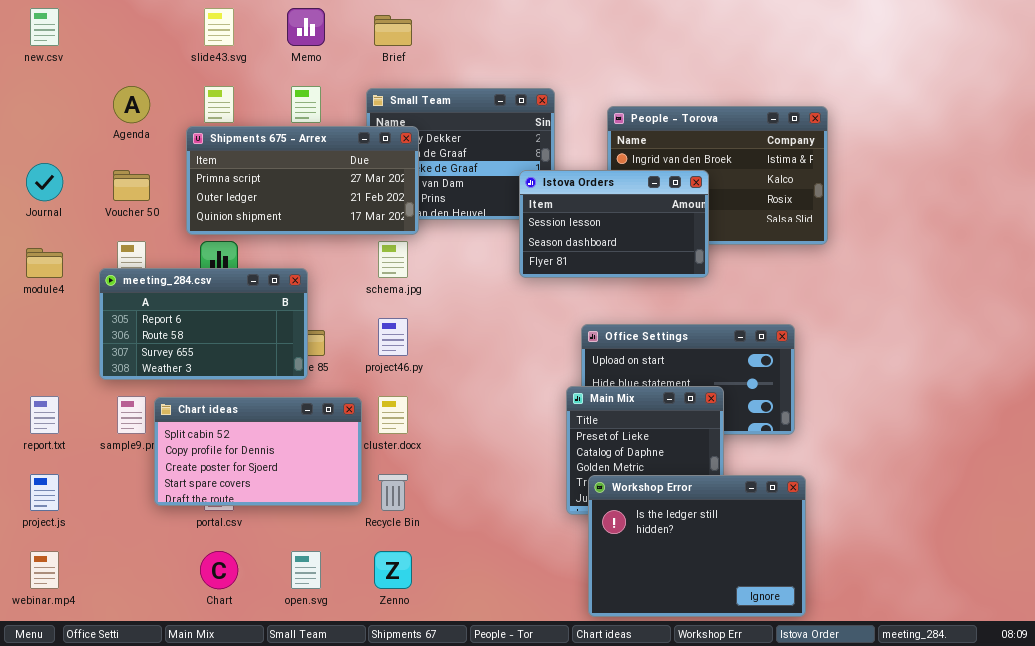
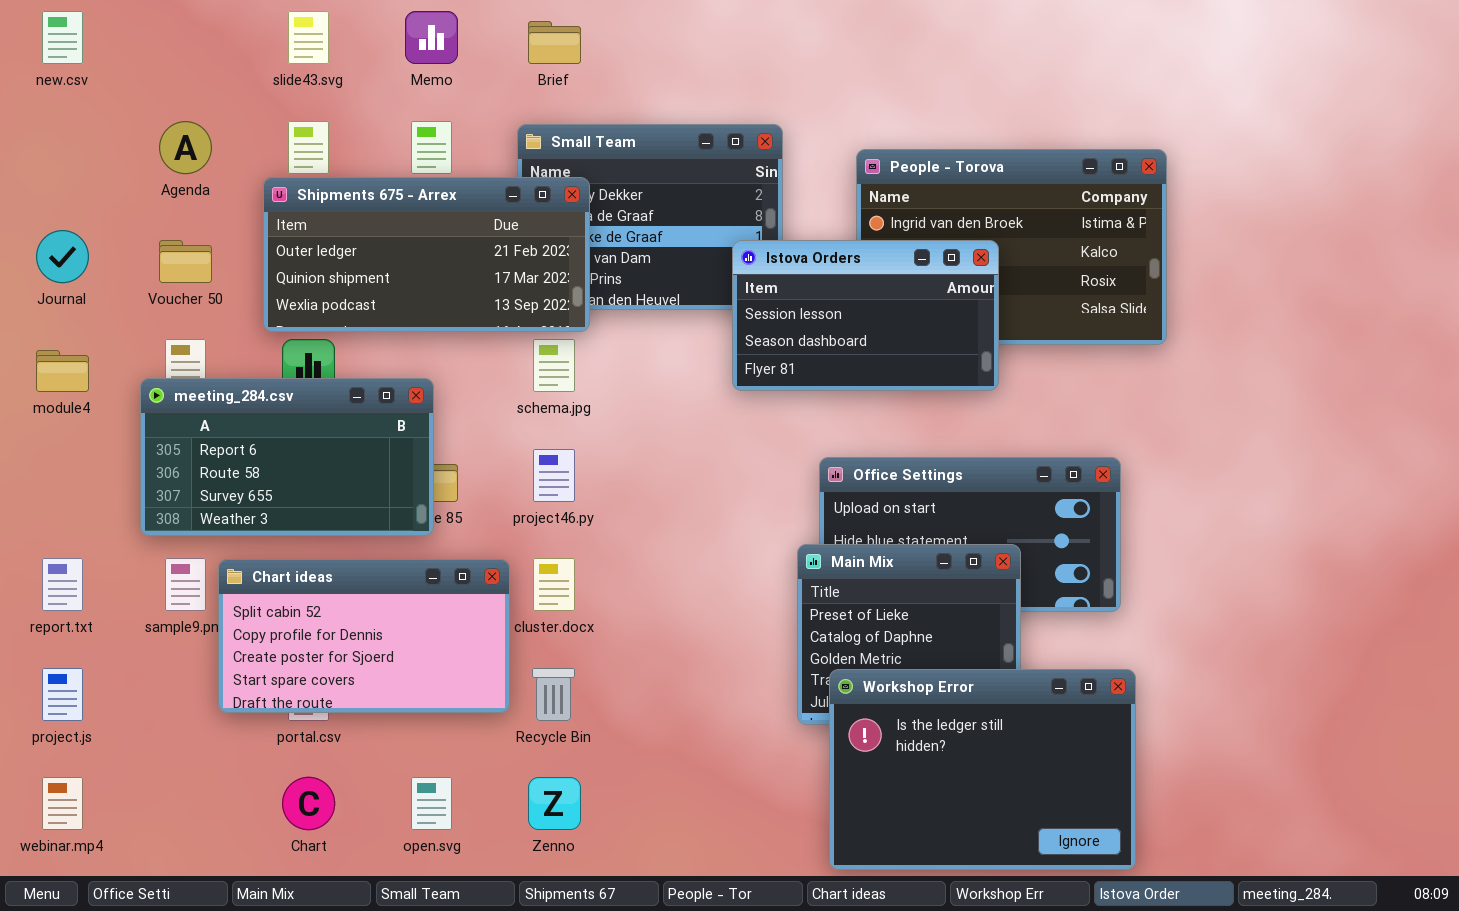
Shipments 675 - Arrex: [186,126,419,235] -> [263,177,590,332], scrolled down 1 row

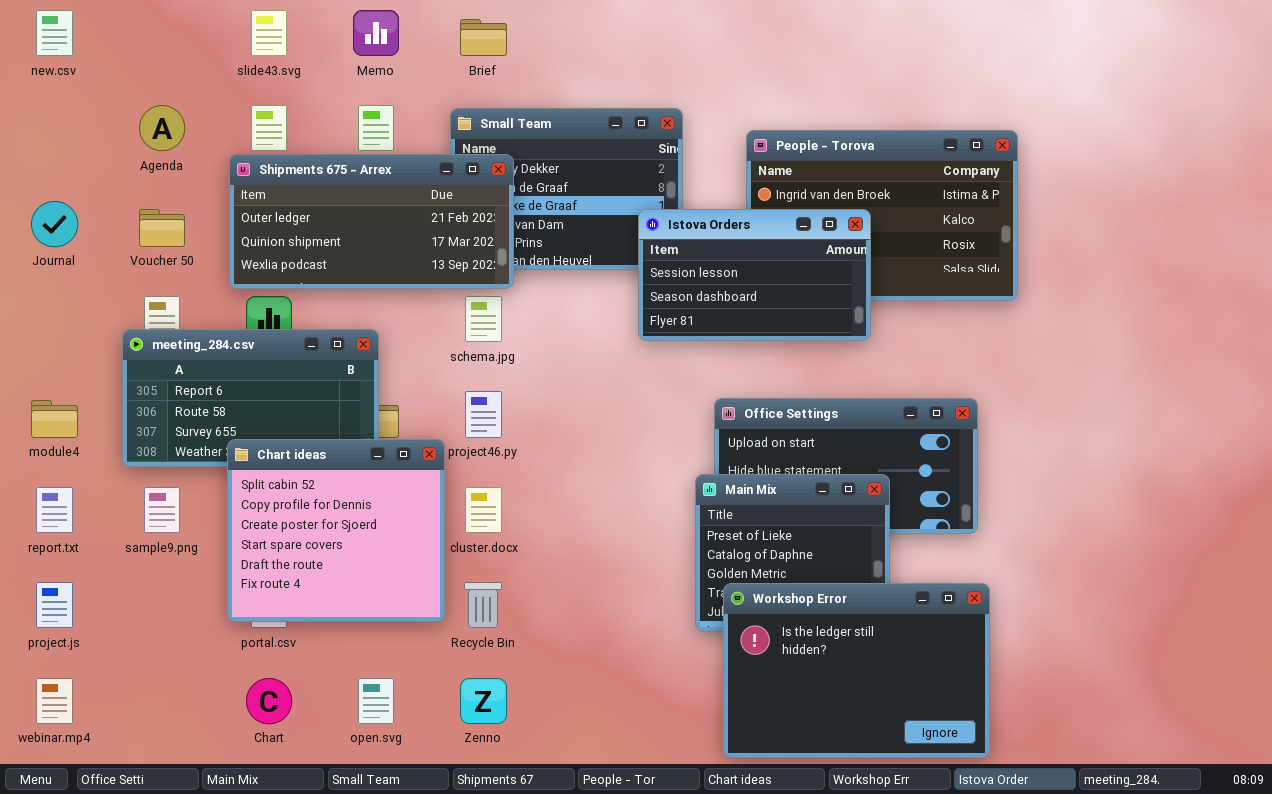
module4: [36,350,89,392] -> [31,400,78,438], moved
Chart ideas: [218,559,510,713] -> [227,439,445,622], resized

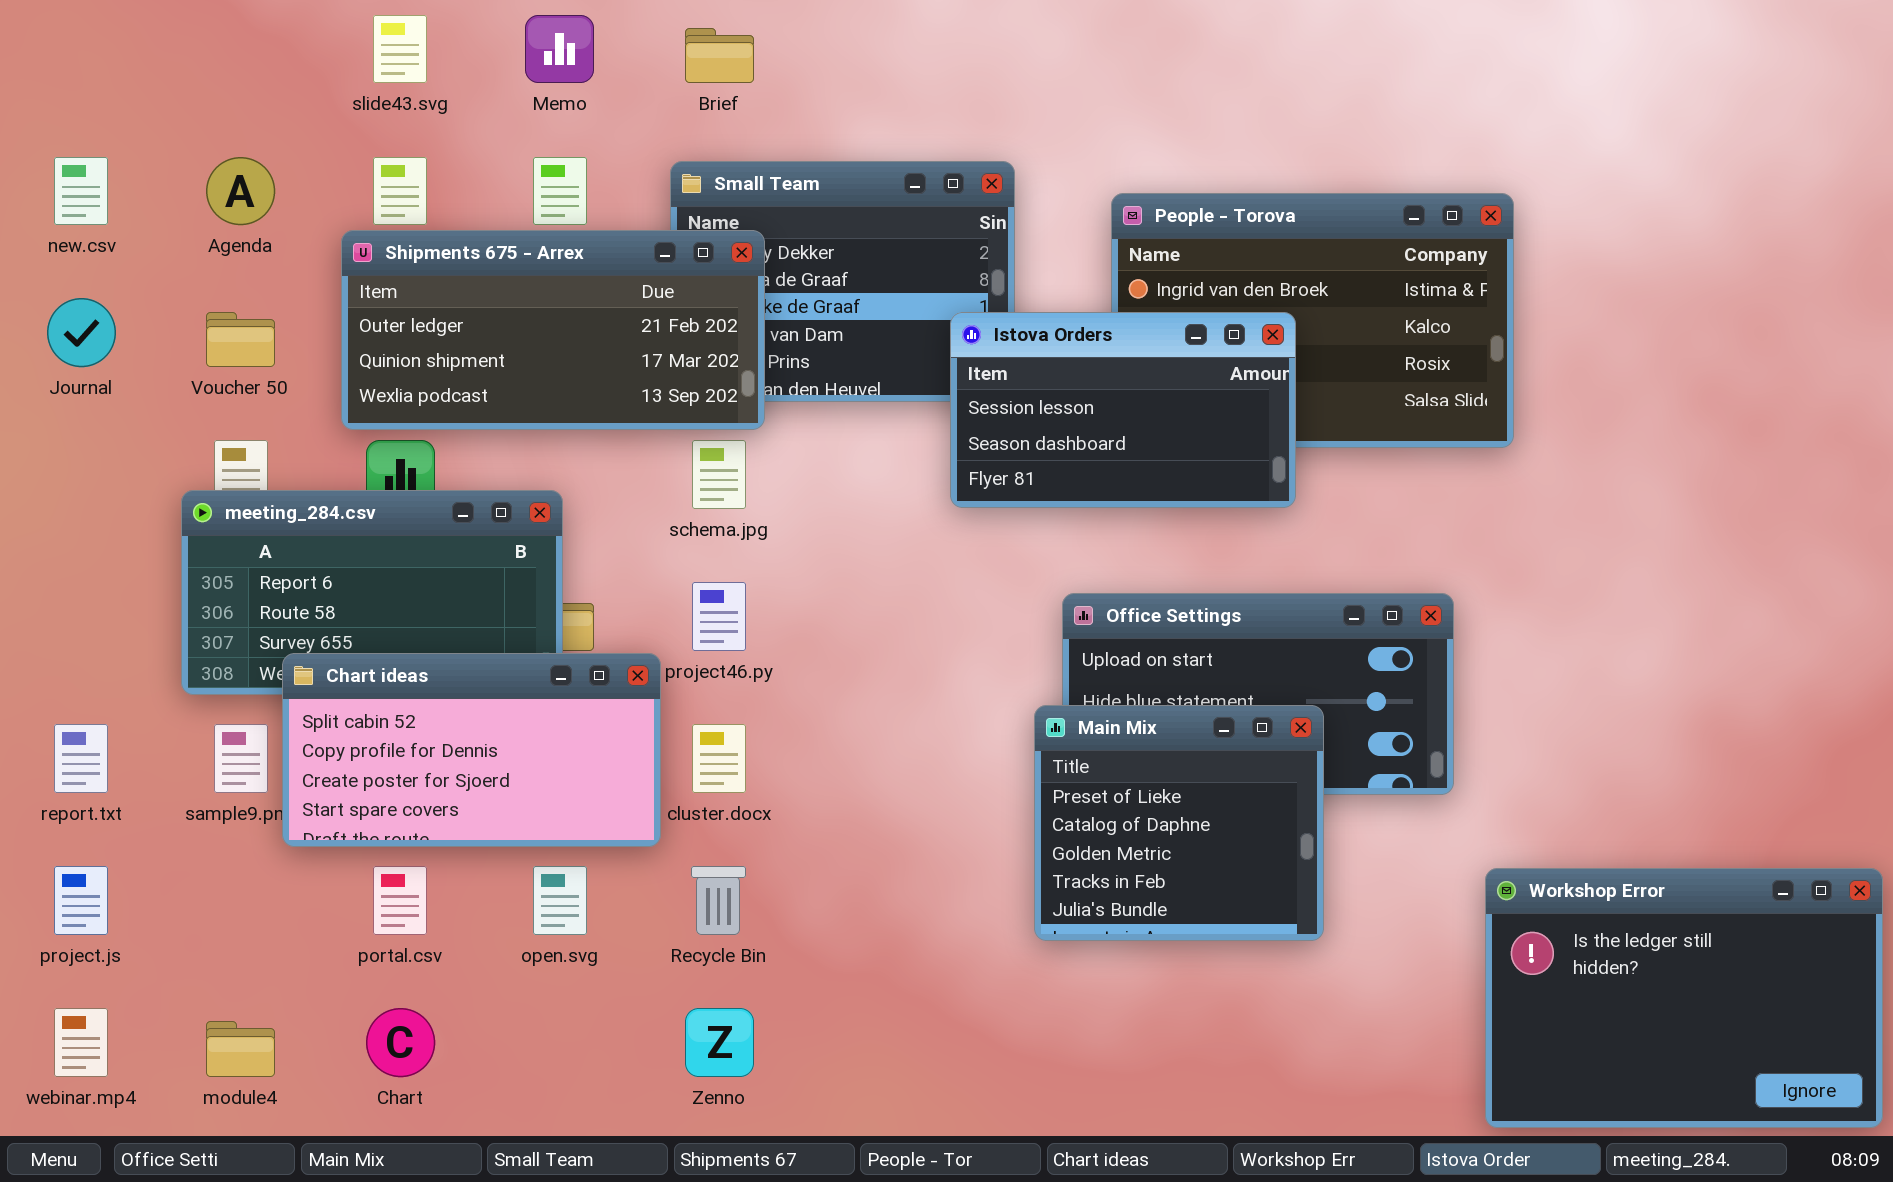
new.csv: [36,10,73,56] -> [54,157,108,225], moved
module4: [31,400,78,438] -> [206,1021,275,1077], moved
Chart ideas: [227,439,445,622] -> [282,653,661,847], resized
Workshop Error: [723,583,990,758] -> [1485,868,1883,1128], moved
open.svg: [358,678,394,724] -> [533,866,587,935], moved

